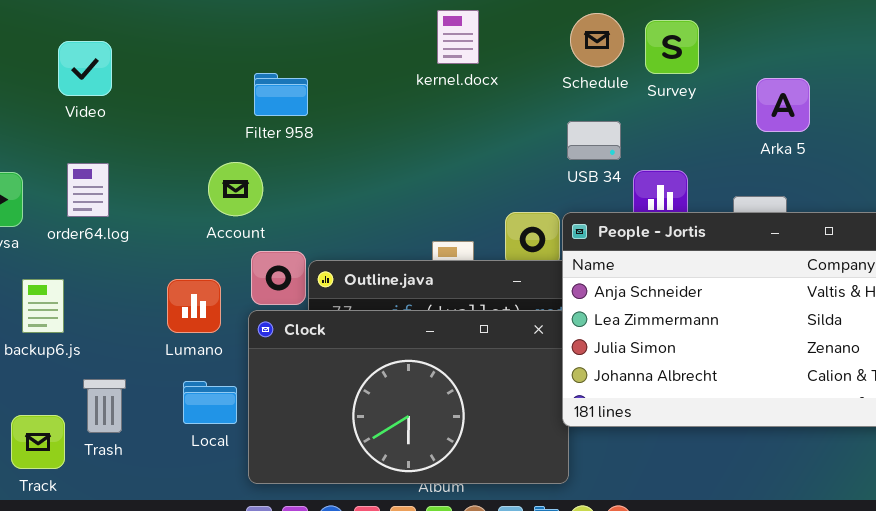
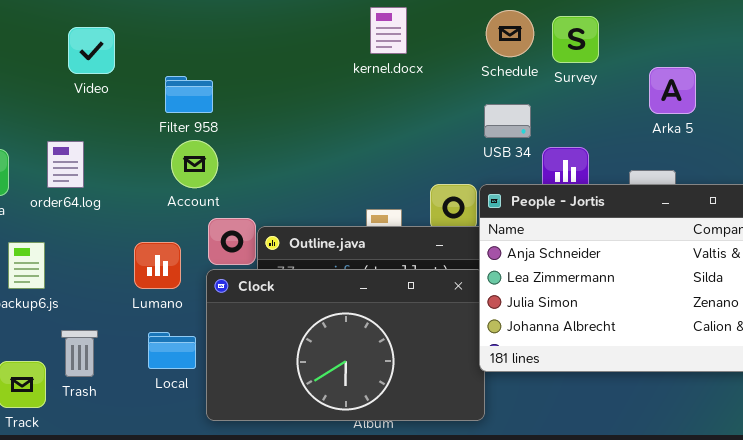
Video: [58,41,112,96] -> [68,27,115,74], moved
Filter 958: [254,73,308,116] -> [165,76,213,113], moved

